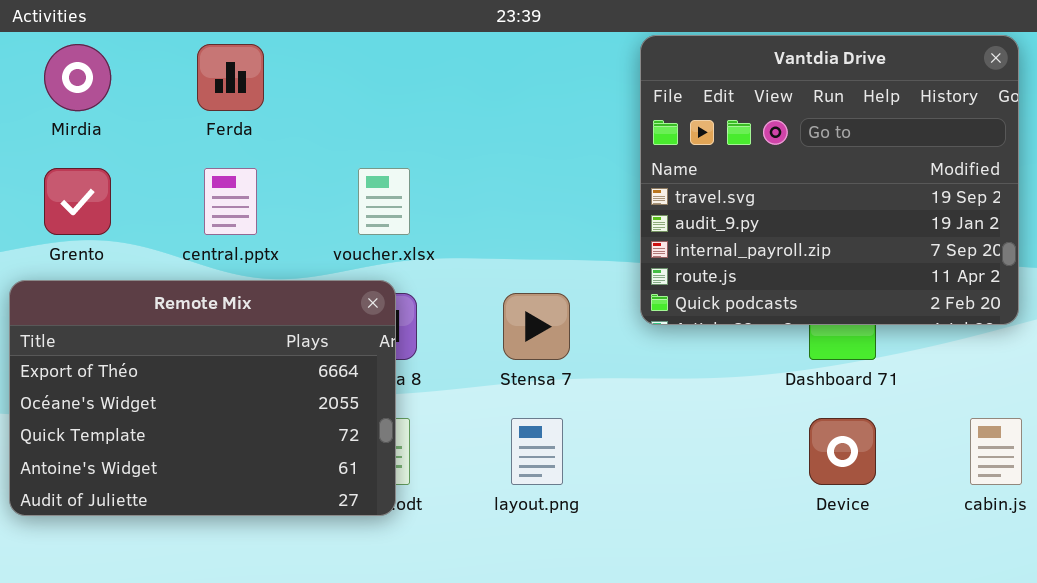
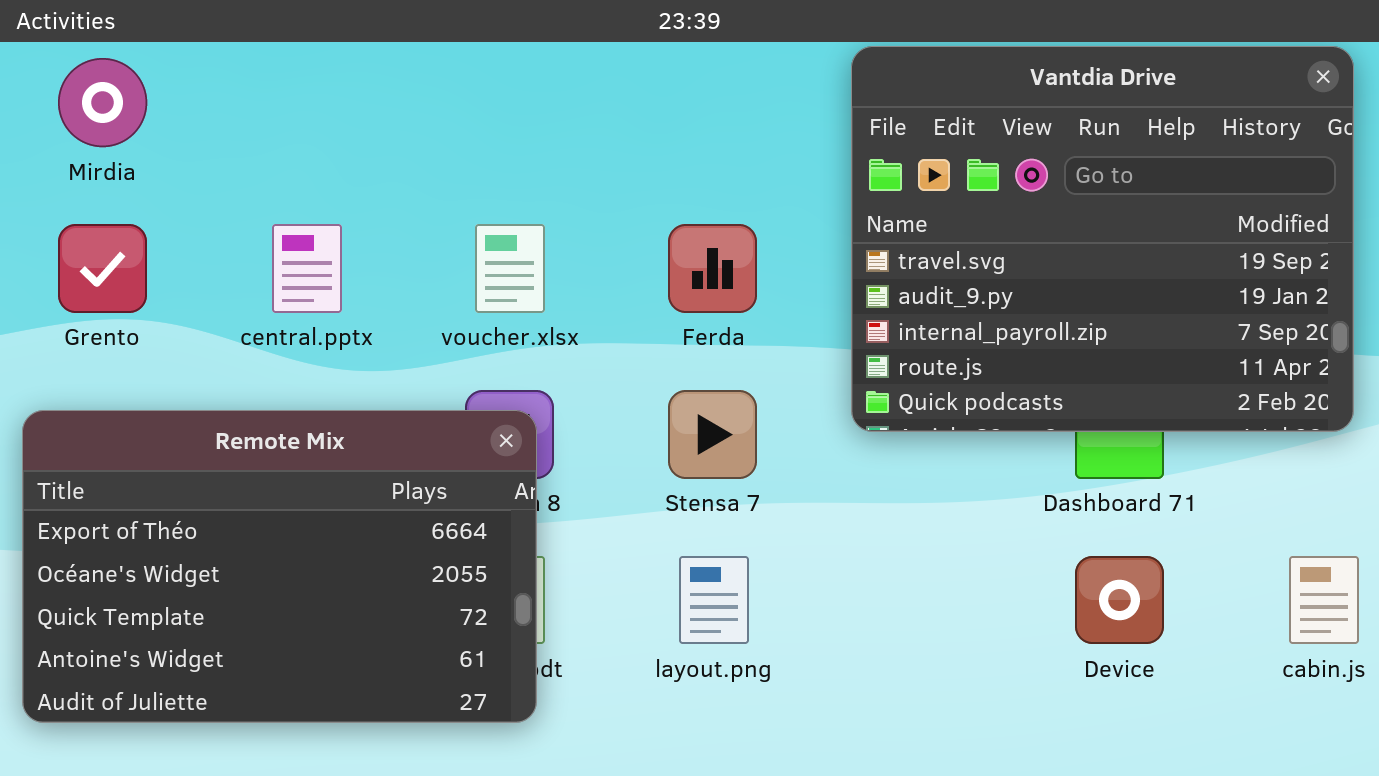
Ferda: [197,44,264,111] -> [668,224,757,313], moved
Remote Mix: [9,280,396,516] -> [22,410,537,723], moved

